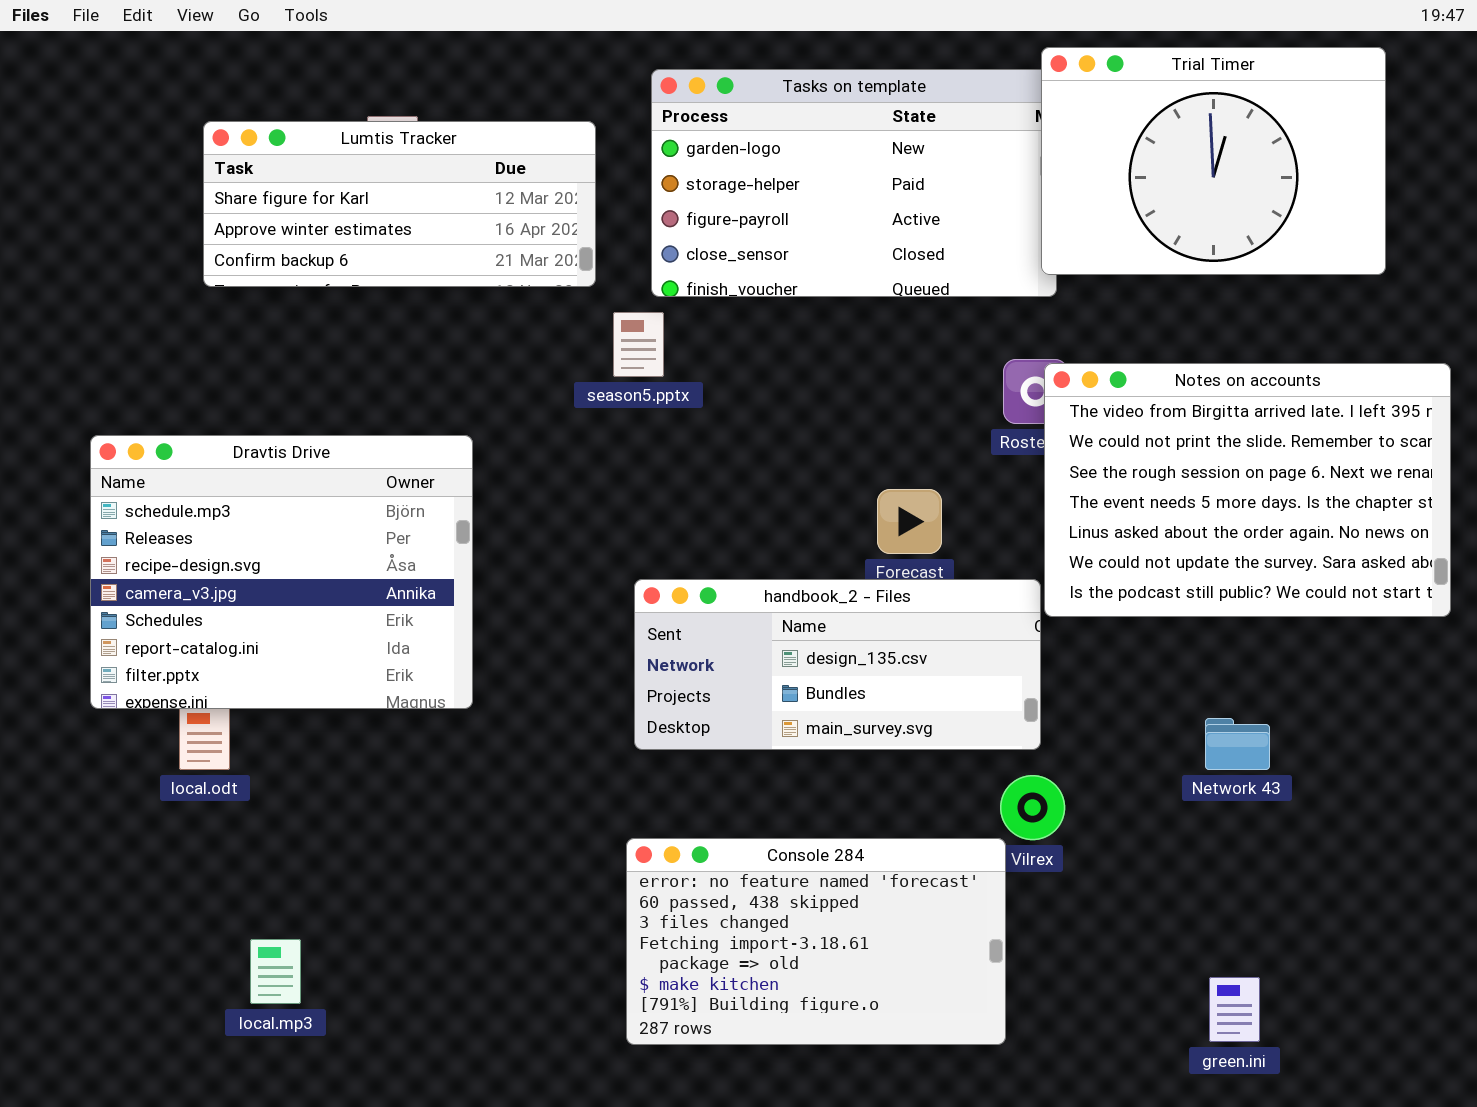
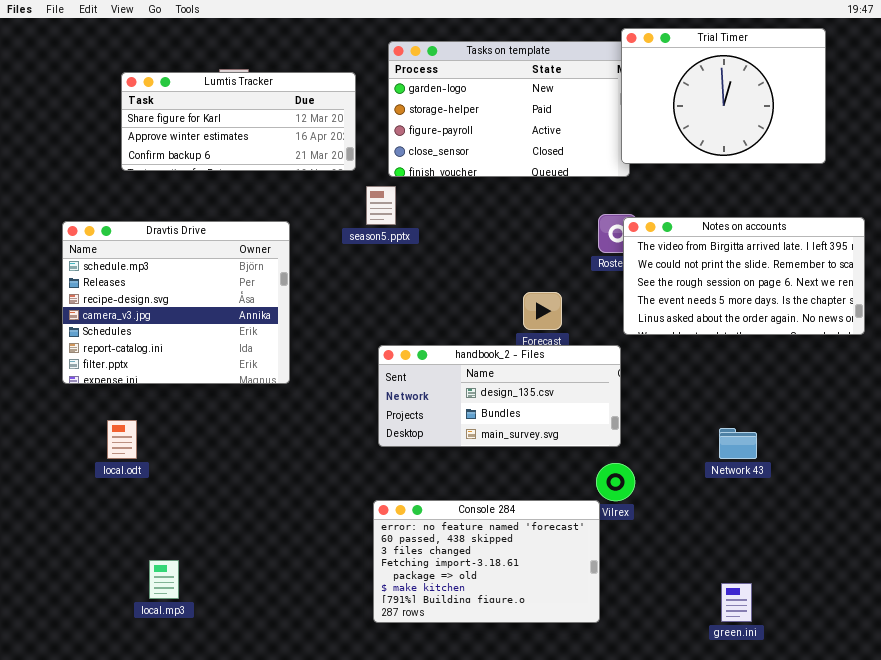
Notes on accounts: [1044,363,1451,617] -> [623,217,865,335], resized
Dravtis Drive: [90,435,473,709] -> [62,221,290,384], moved

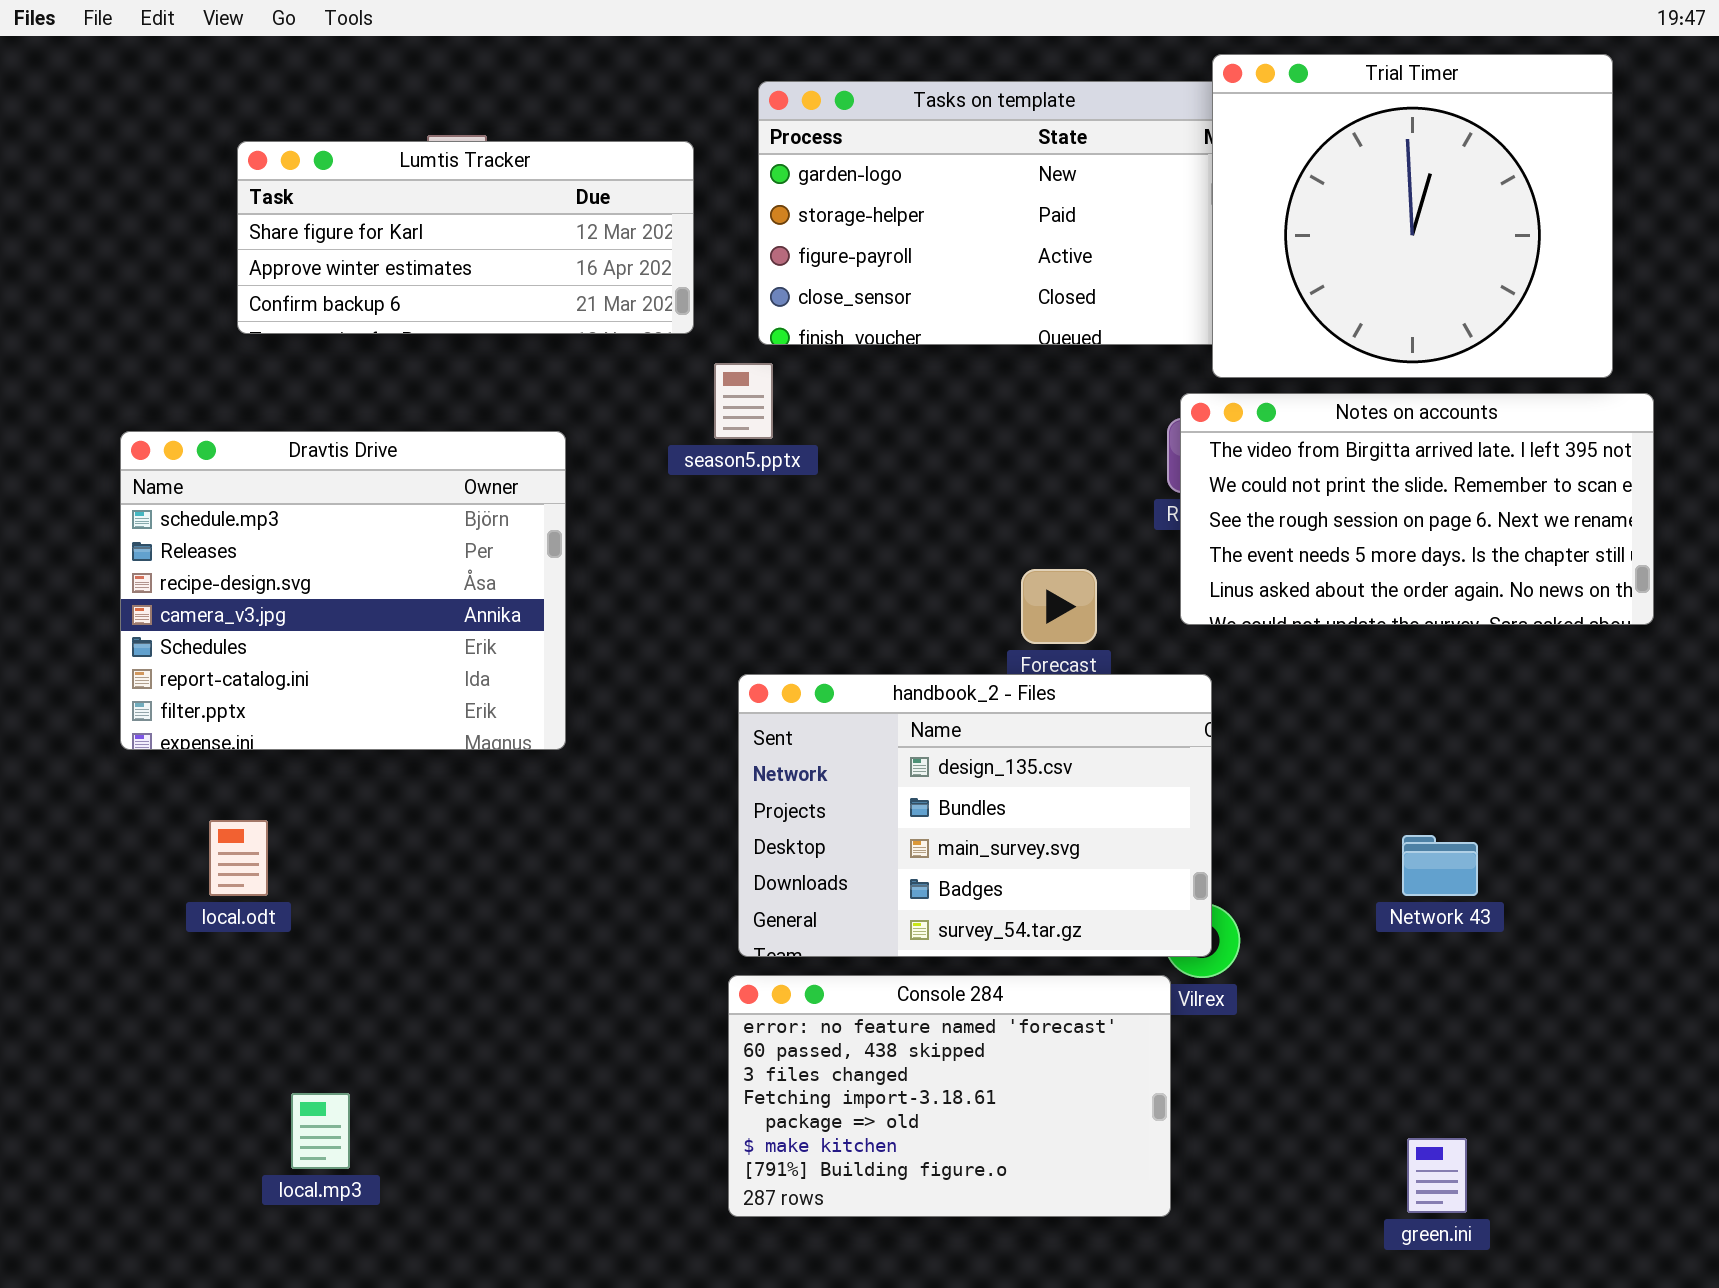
Trial Timer: [621,28,826,164] -> [1212,54,1613,378], resized
Notes on accounts: [623,217,865,335] -> [1180,393,1654,625], moved
handbook_2 - Files: [378,345,621,447] -> [738,674,1212,957], resized

